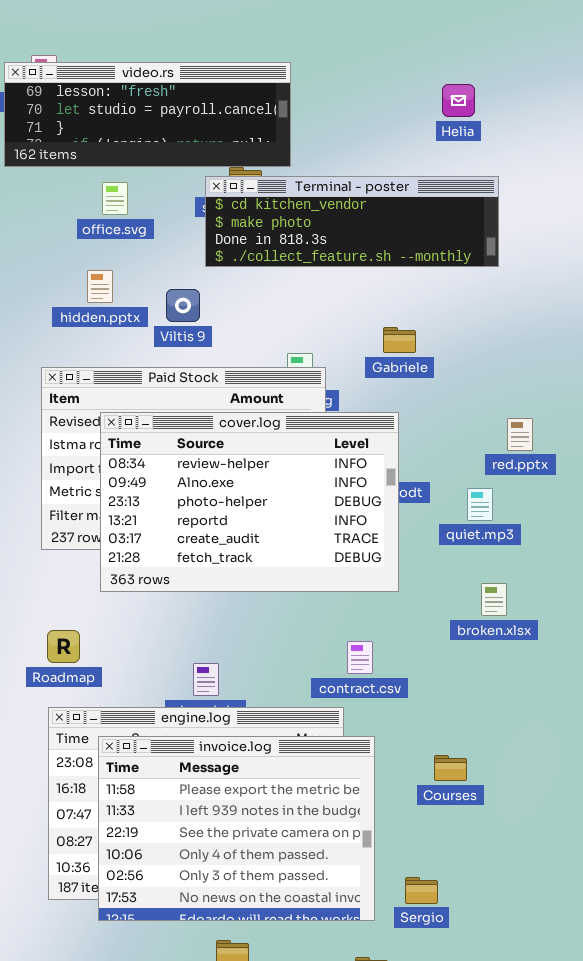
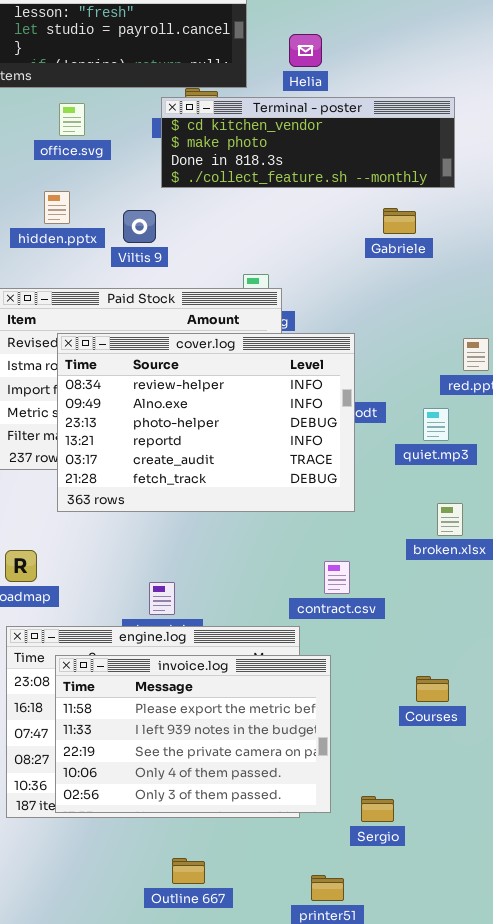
Helia: [442,84,475,117] -> [289,34,322,67], moved
Gabriele: [383,327,416,353] -> [383,208,416,234], moved
contract.csv: [347,641,373,674] -> [324,561,350,594], moved
invoice.log: [98,736,375,921] -> [55,655,331,813], resized
Courses: [434,755,467,781] -> [416,676,449,702], moved

